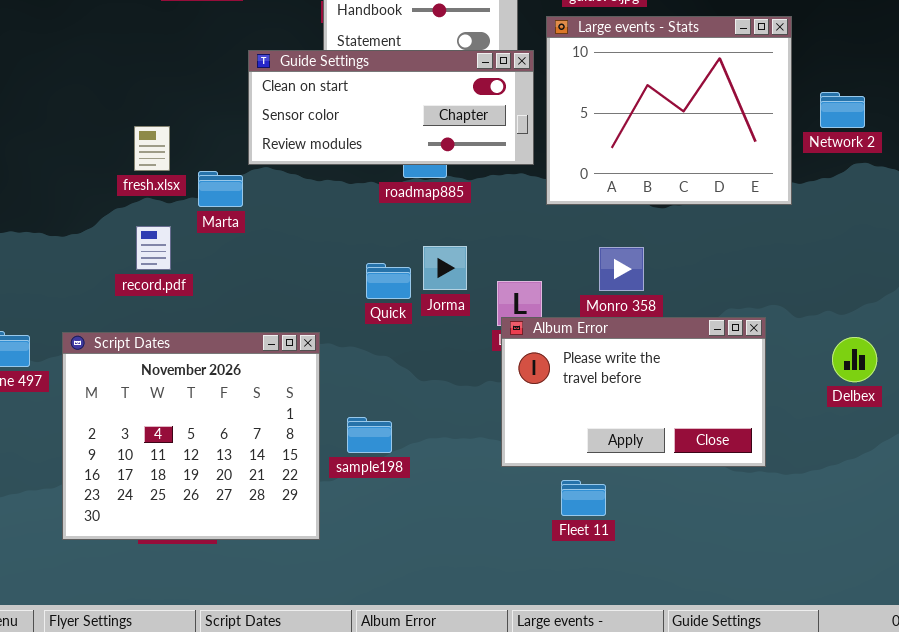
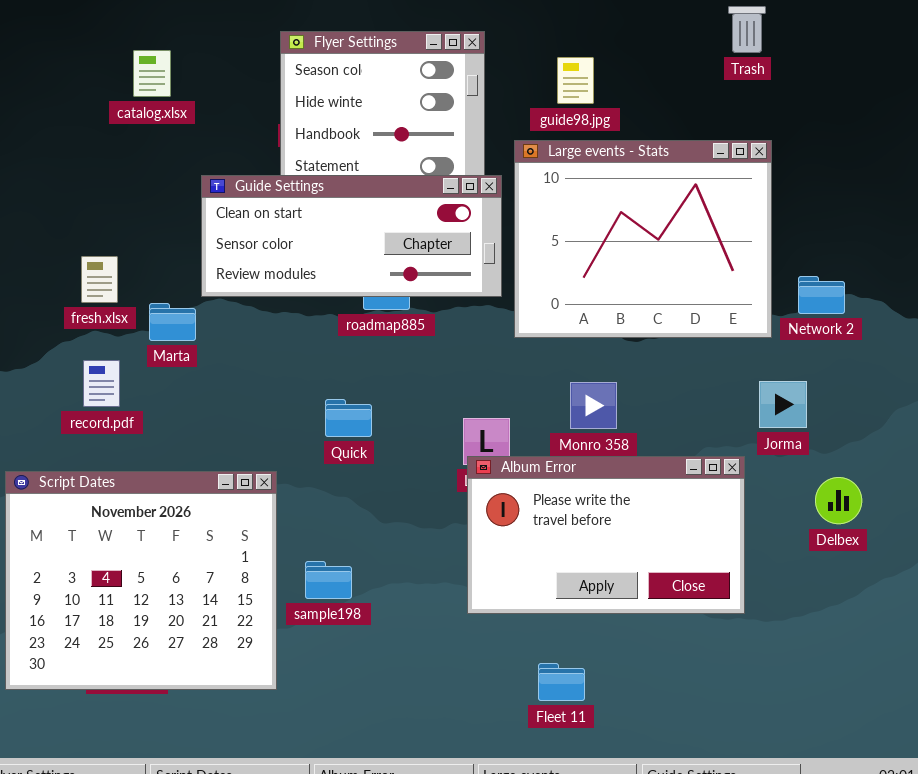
Network 2: [820,92,865,128] -> [798,276,845,314], moved
Jorma: [423,246,467,290] -> [759,381,807,428], moved
Fleet 11: [561,480,606,516] -> [538,663,585,701], moved

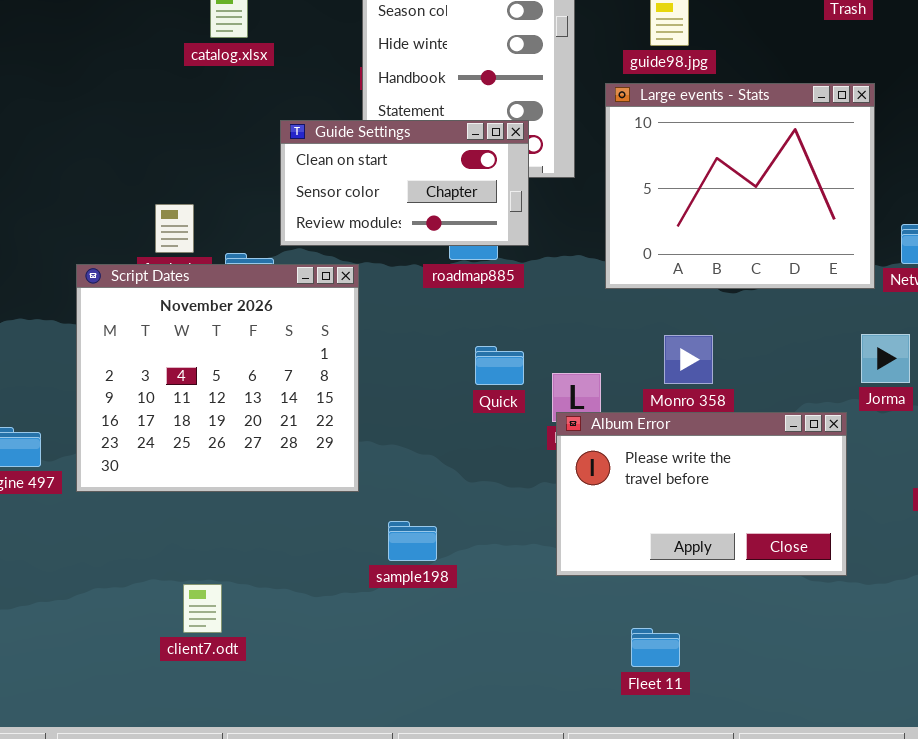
Guide Settings: [201,175,502,297] -> [280,120,529,246], resized
Quick: [325,399,372,437] -> [475,346,524,385], moved
Script Dates: [5,471,277,690] -> [76,264,359,492], moved

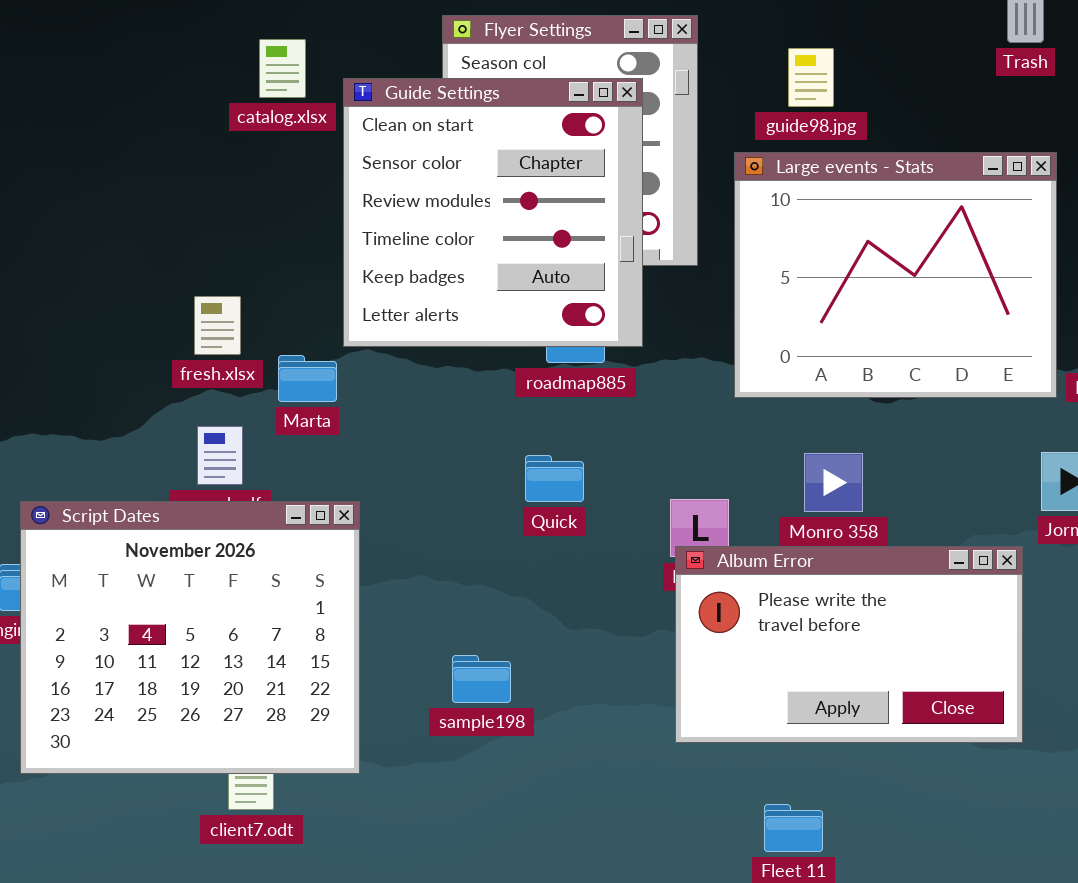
Guide Settings: [280,120,529,246] -> [343,78,643,347], resized
Script Dates: [76,264,359,492] -> [20,501,360,774], moved
Quick: [475,346,524,385] -> [525,455,584,502], moved
sample198: [388,521,437,561] -> [452,655,511,703], moved

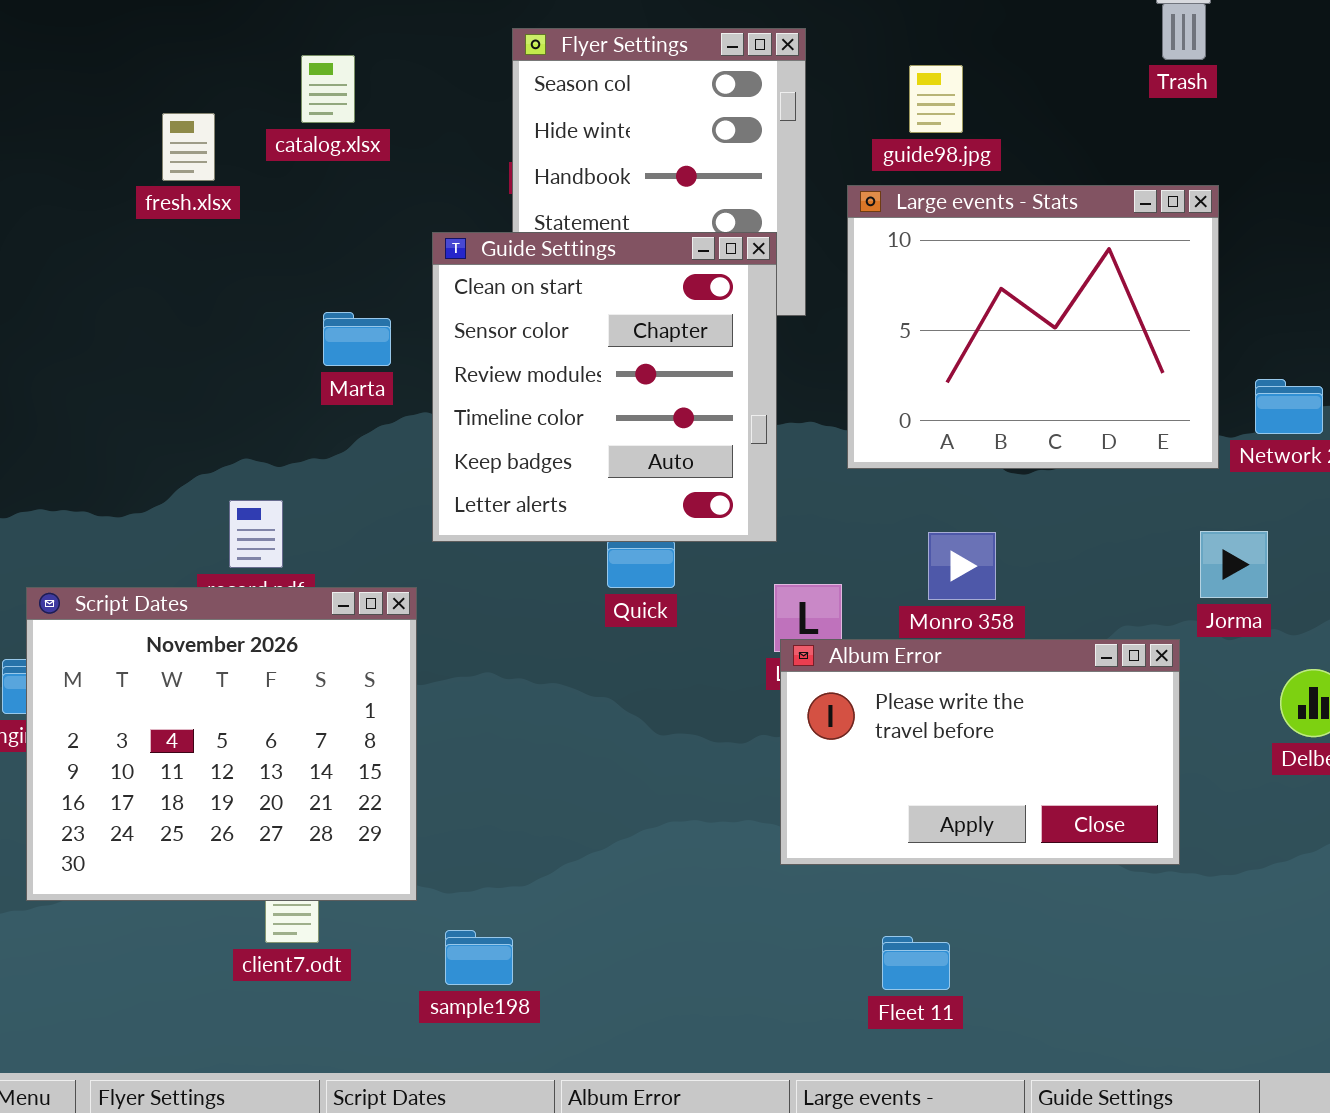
Guide Settings: [343,78,643,347] -> [432,232,777,542], moved
fresh.xlsx: [194,296,241,355] -> [162,113,215,181], moved
Marta: [278,355,337,402] -> [323,312,391,366], moved
sample198: [452,655,511,703] -> [445,930,513,985], moved

